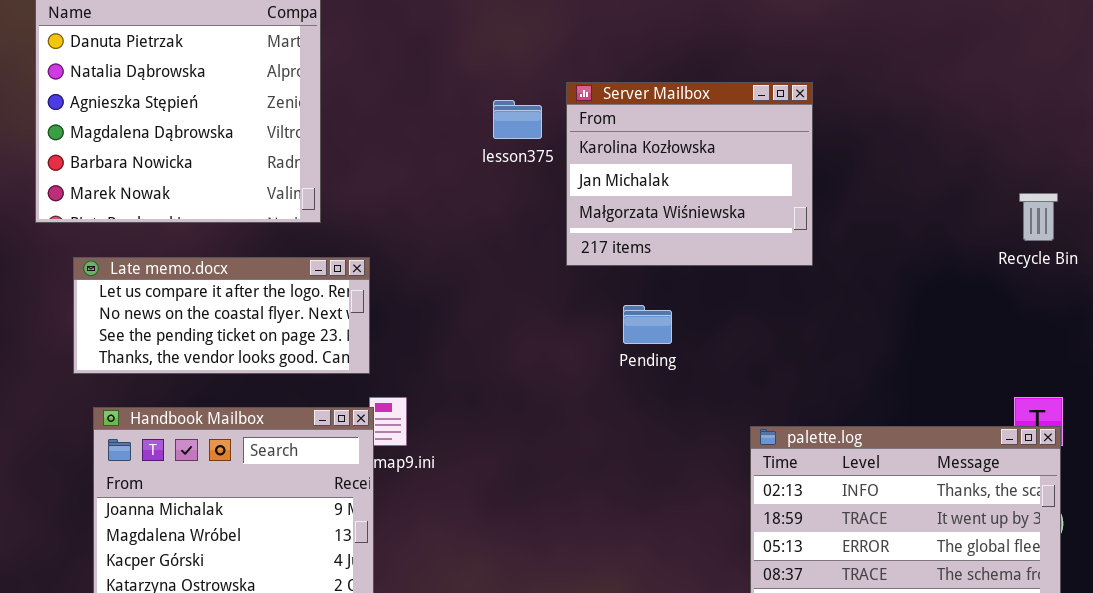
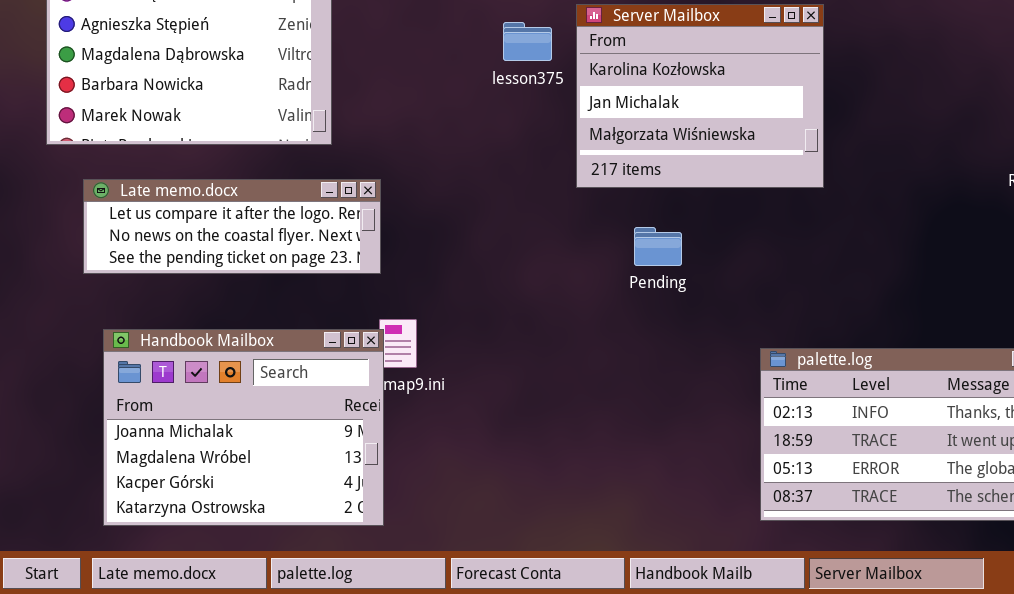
Late memo.docx: [73,257,370,374] -> [83,179,381,274], resized

